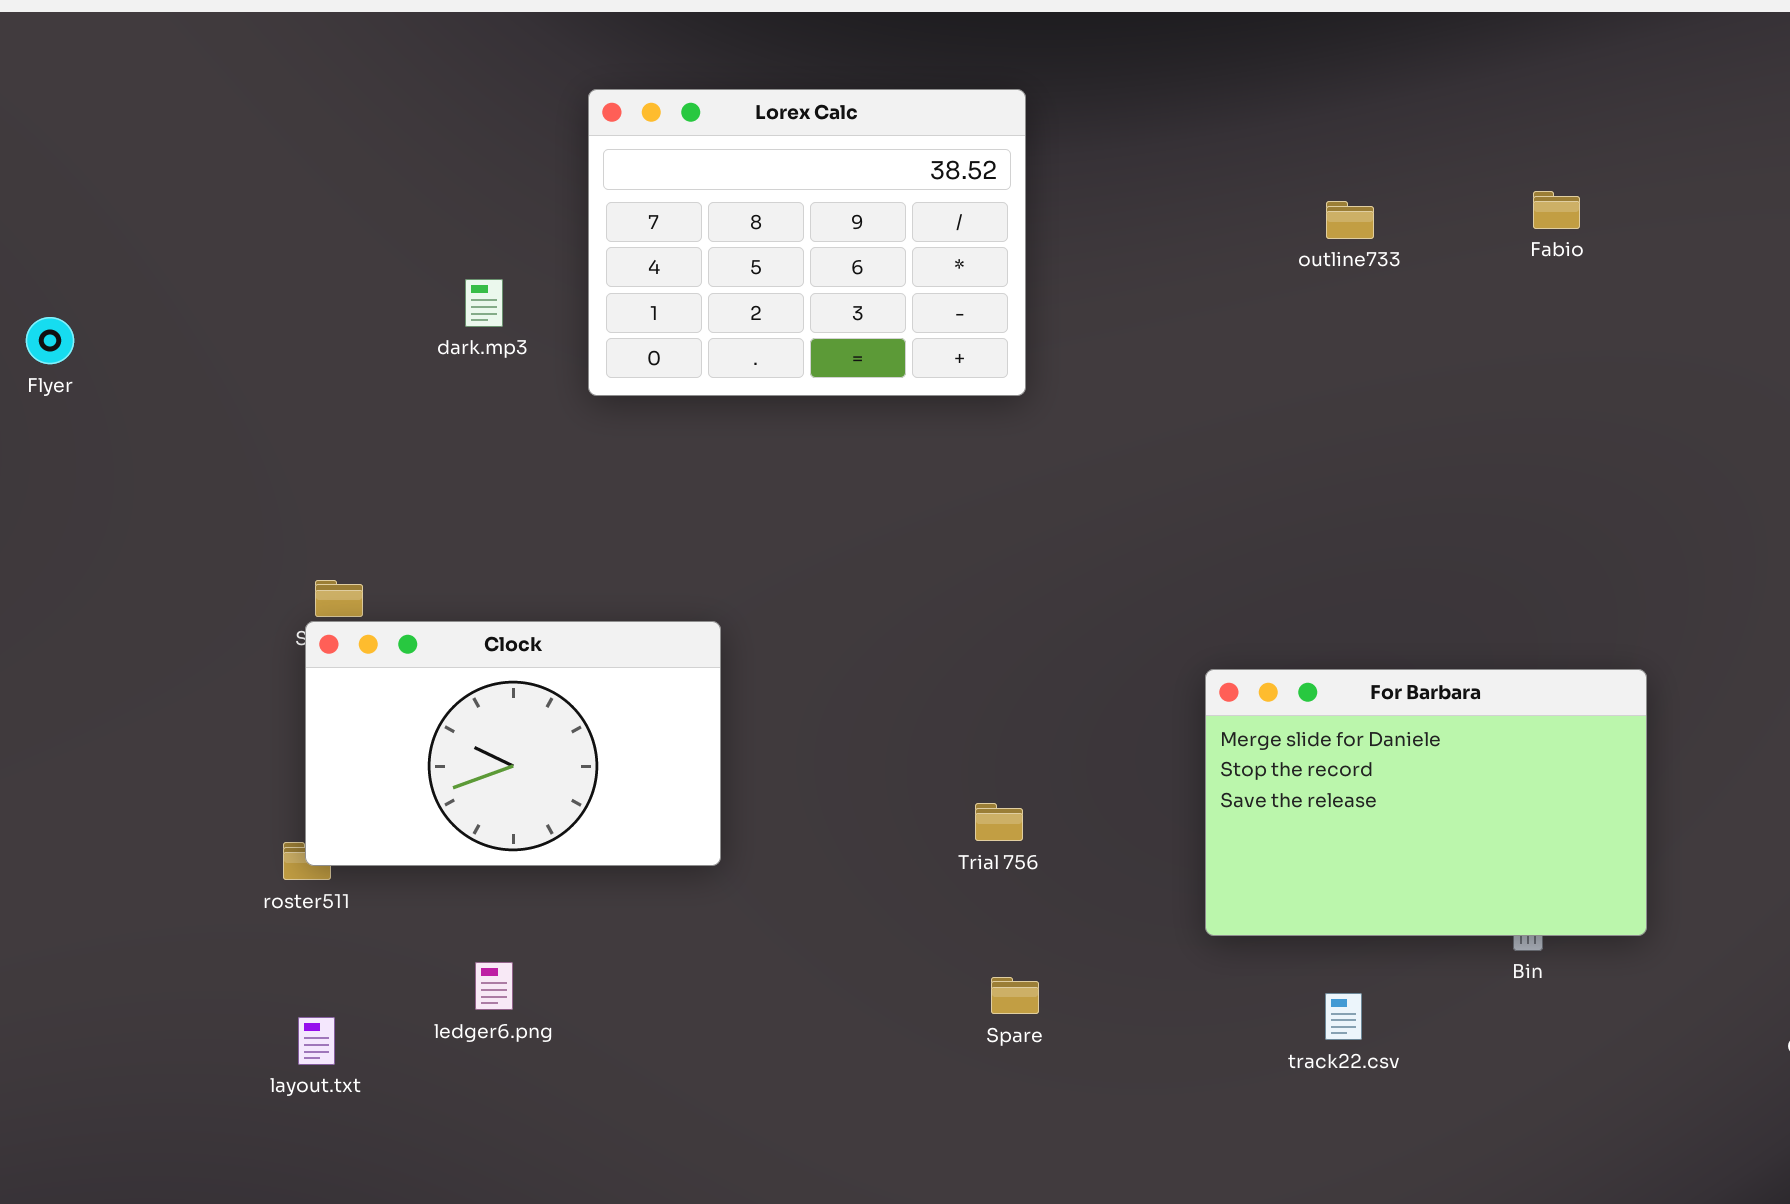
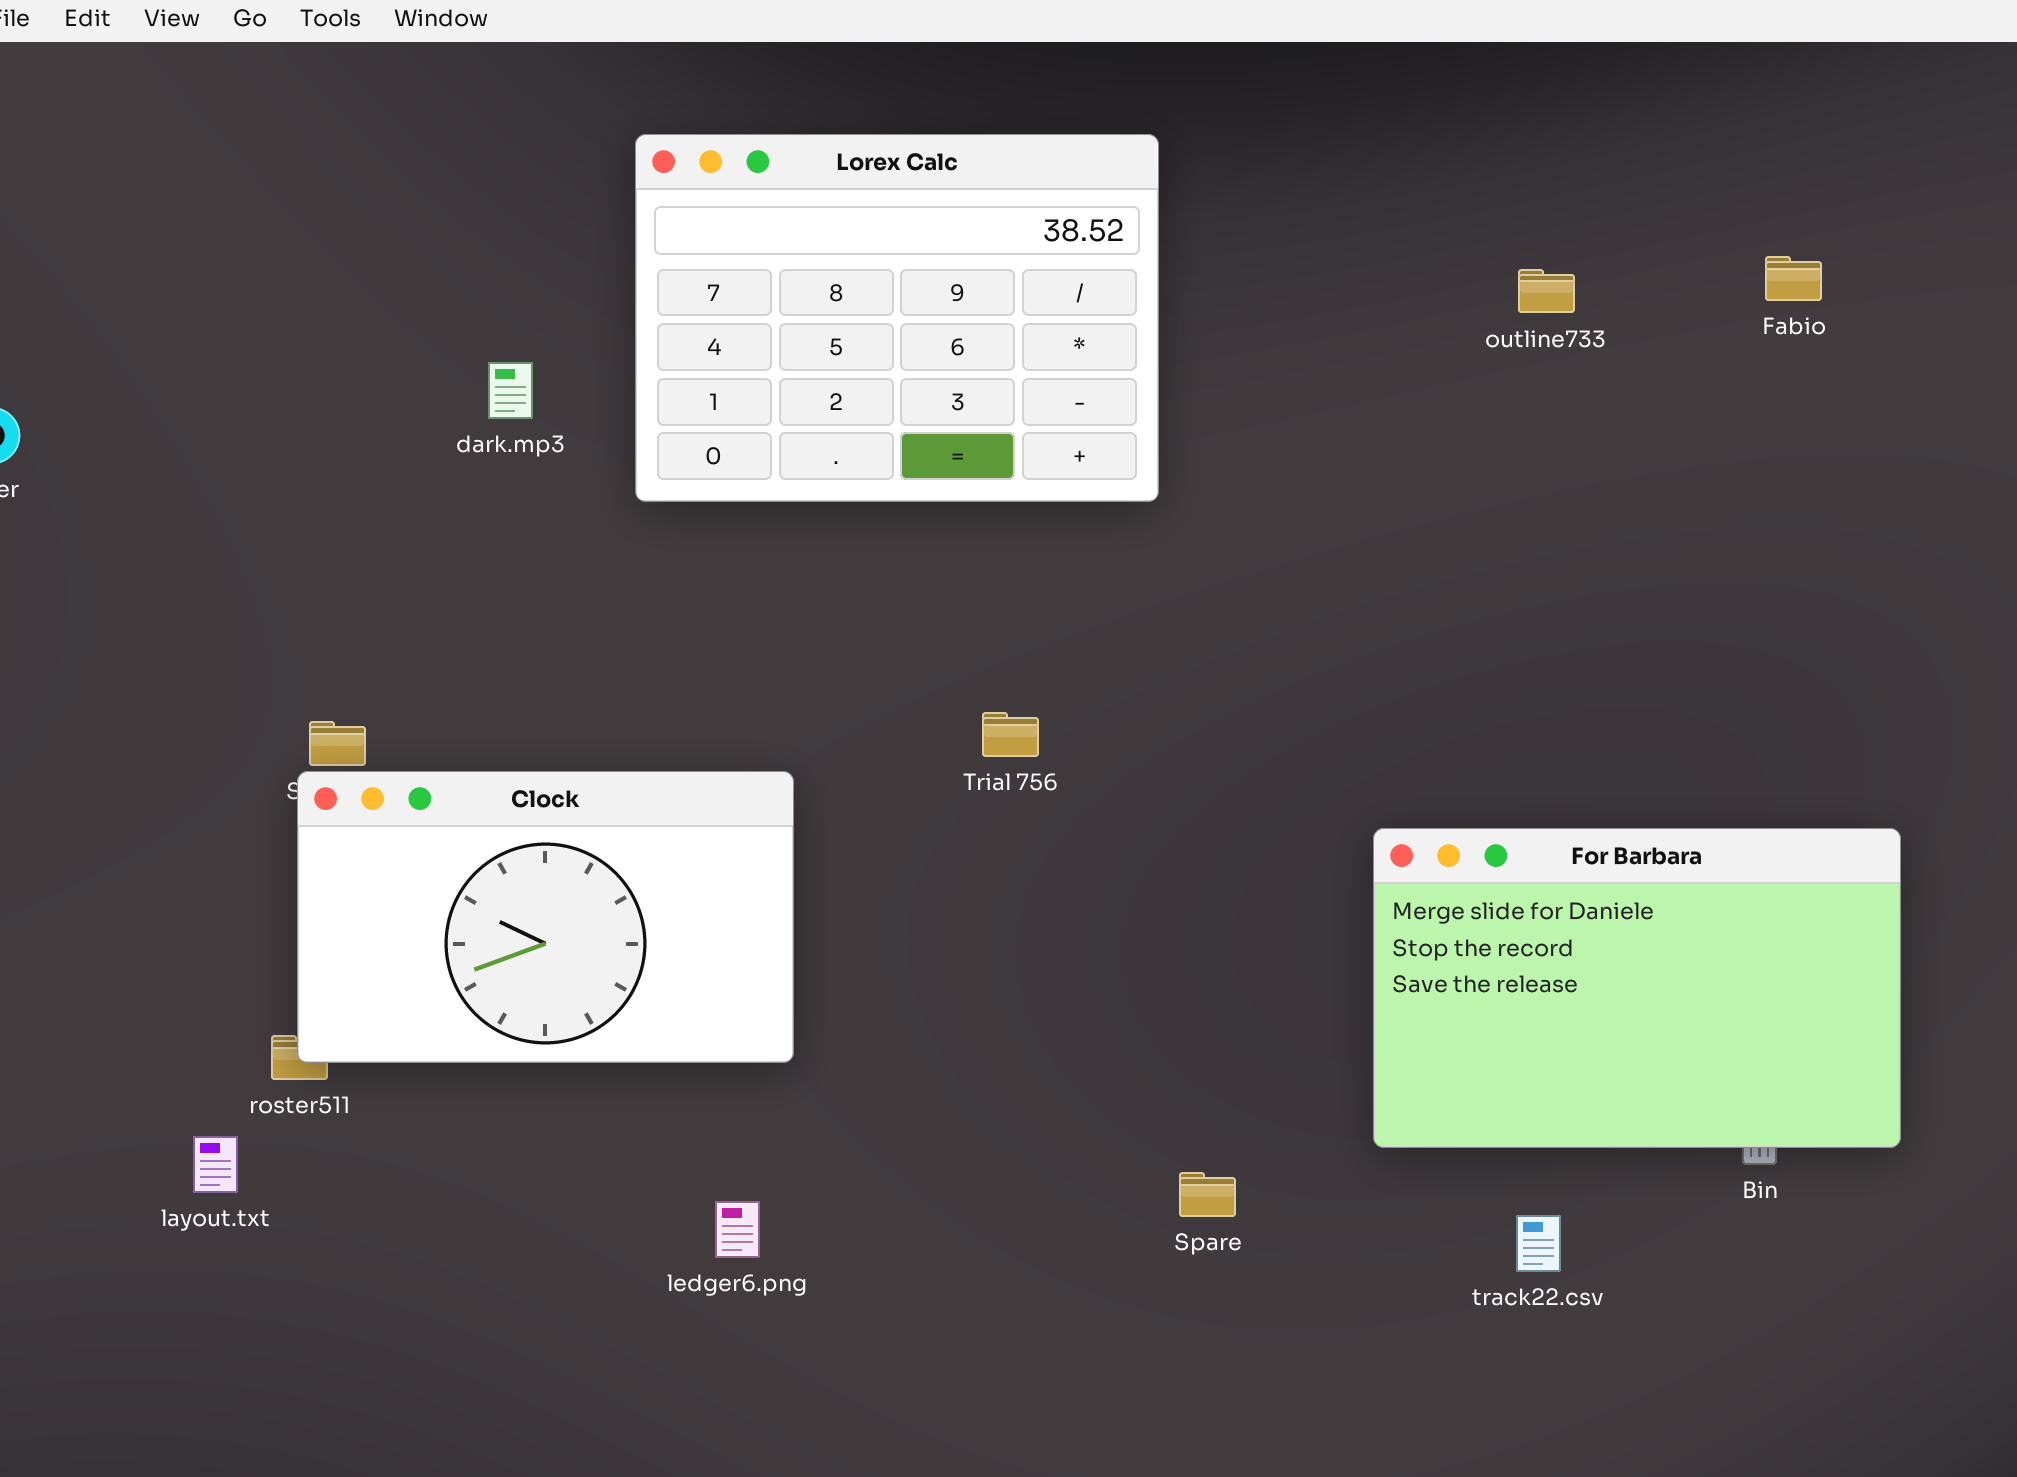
Trial 756: [975,803,1023,841] -> [982,712,1039,757], moved
ledger6.png: [475,962,513,1010] -> [715,1201,760,1258], moved
Spare: [991,977,1039,1014] -> [1179,1172,1236,1217], moved
layout.txt: [298,1017,335,1065] -> [193,1136,238,1193], moved

